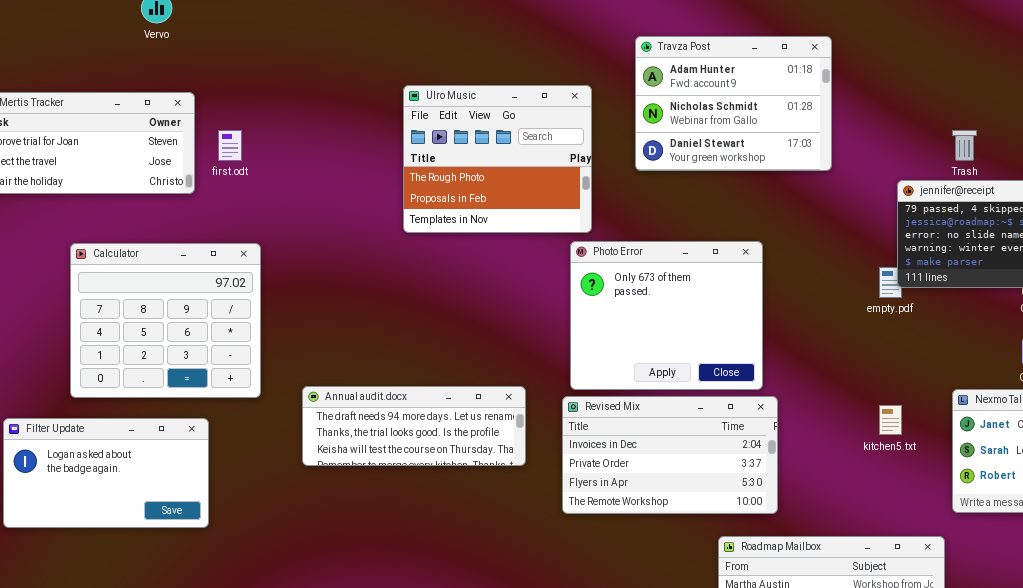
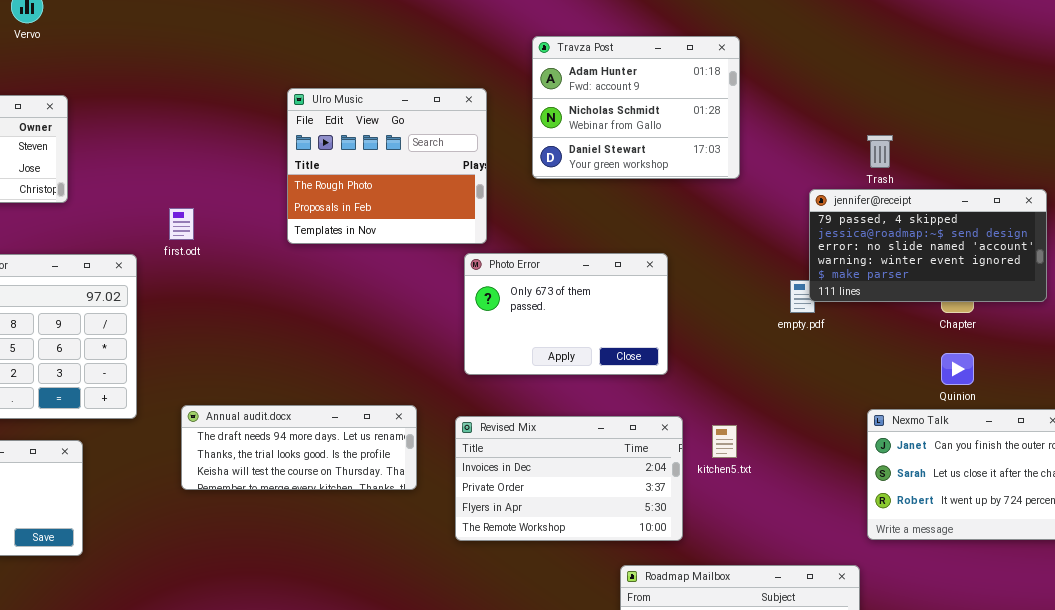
first.odt: [218,130,242,161] -> [169,208,194,240], moved
Photo Error: [570,241,763,390] -> [464,253,668,375], resized
kitchen5.txt: [879,405,902,435] -> [712,425,737,458], moved

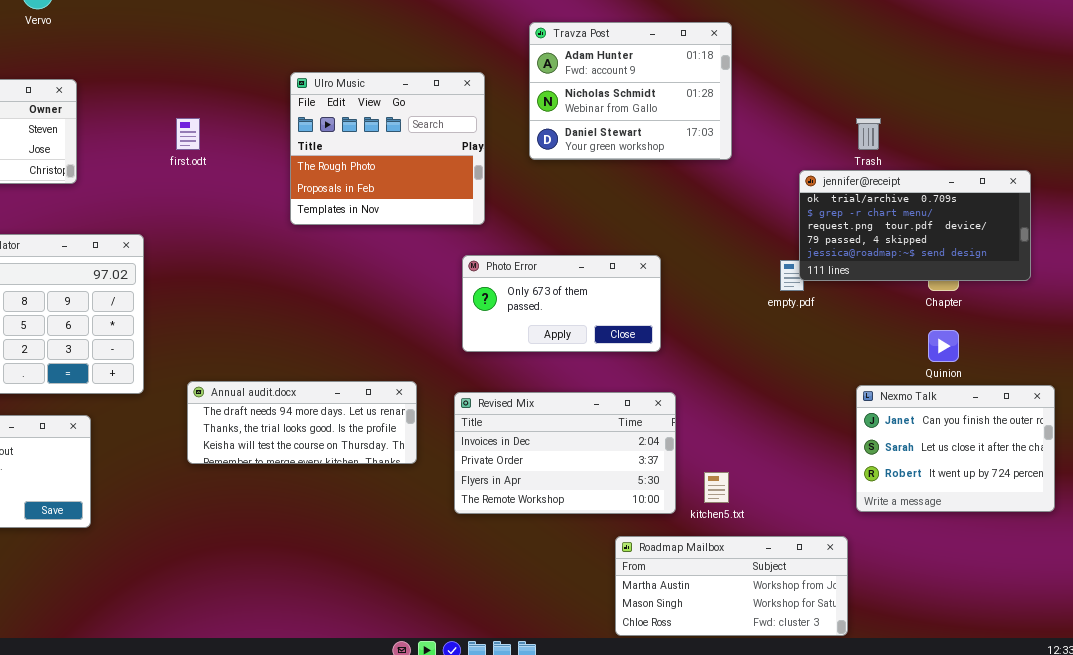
jennifer@receipt: [809,189,1047,302] -> [799,170,1031,281], scrolled up 3 rows
first.odt: [169,208,194,240] -> [176,118,200,150], moved
Photo Error: [464,253,668,375] -> [462,255,661,352], resized
kitchen5.txt: [712,425,737,458] -> [704,472,729,503], moved

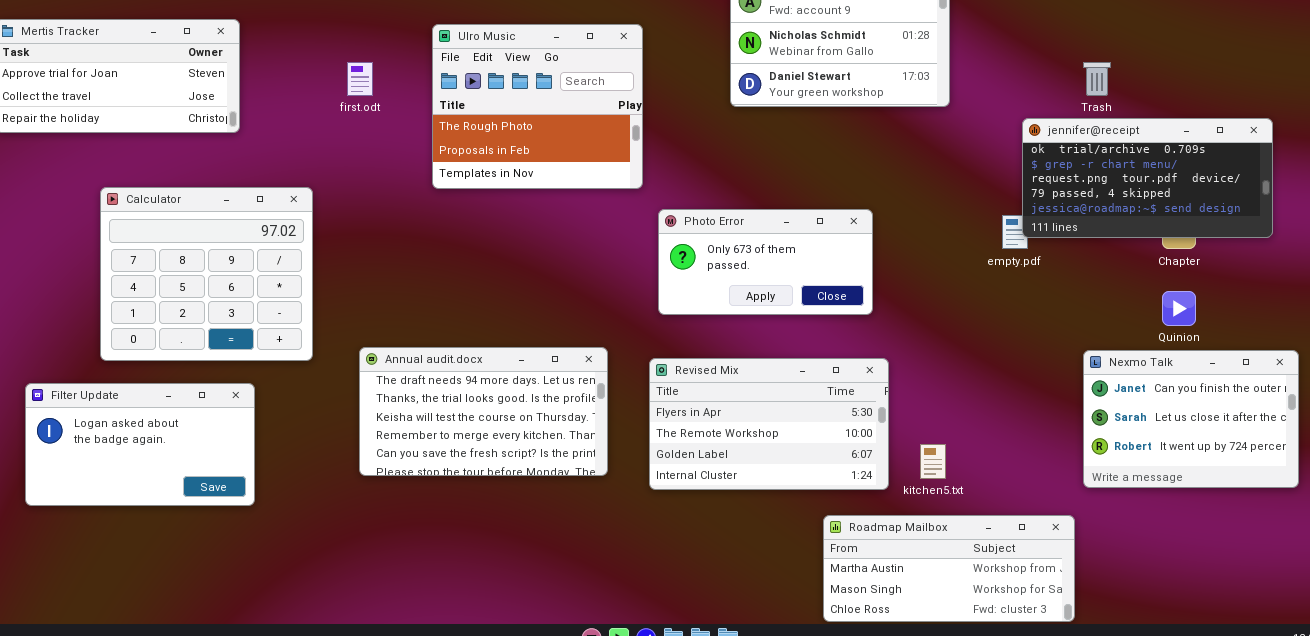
Ulro Music: [290,72,485,225] -> [432,24,643,189], moved
Annual audit.docx: [187,381,417,464] -> [359,347,608,476], resized
Revised Mix: [454,392,676,514] -> [649,358,889,490], scrolled down 2 rows

